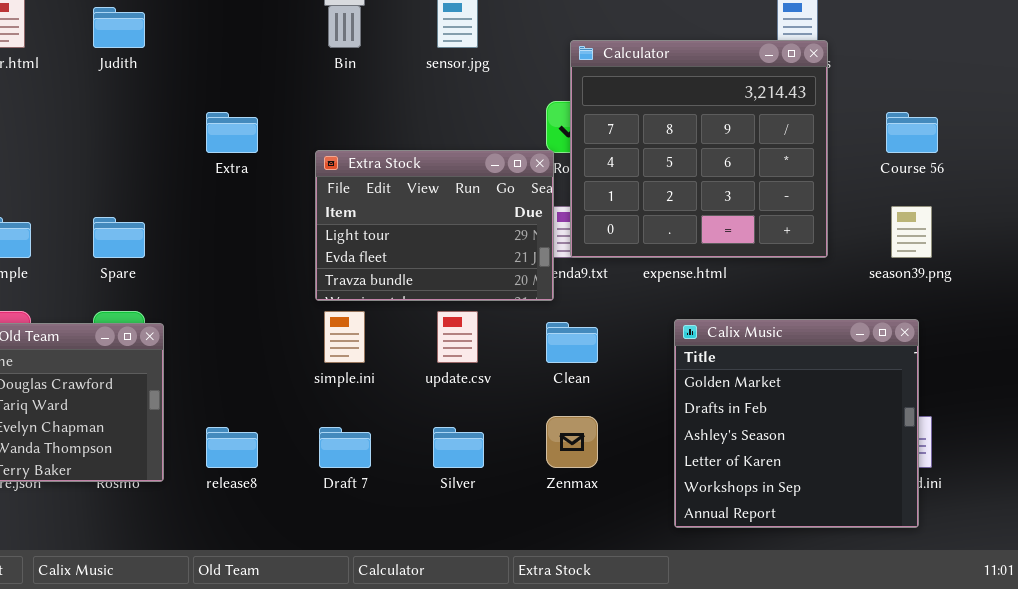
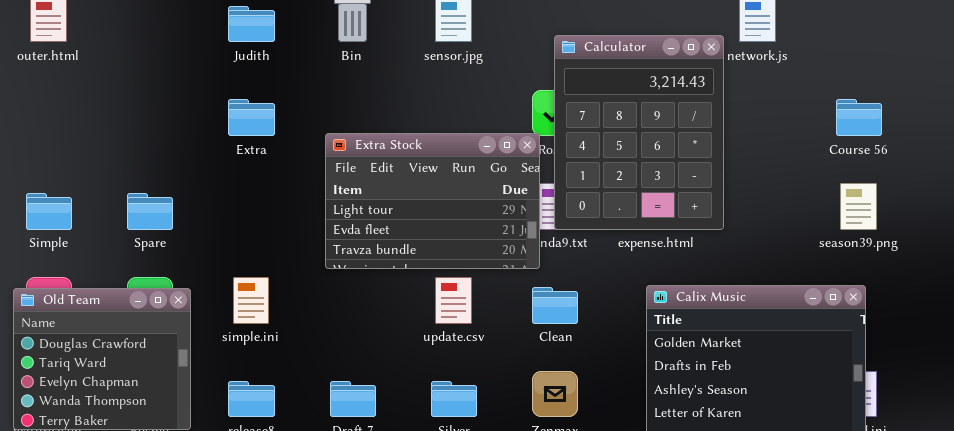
Judith: [93,7,145,48] -> [228,6,275,42], moved
Calculator: [570,40,828,258] -> [554,35,724,230], resized
simple.ini: [324,311,365,363] -> [233,277,269,324], moved

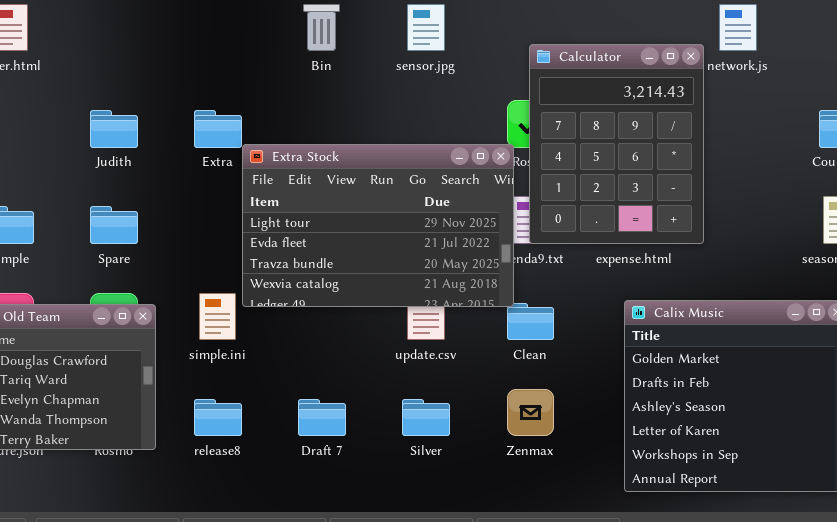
Judith: [228,6,275,42] -> [90,110,138,148], moved
Extra Stock: [325,133,540,269] -> [242,144,514,307], resized

